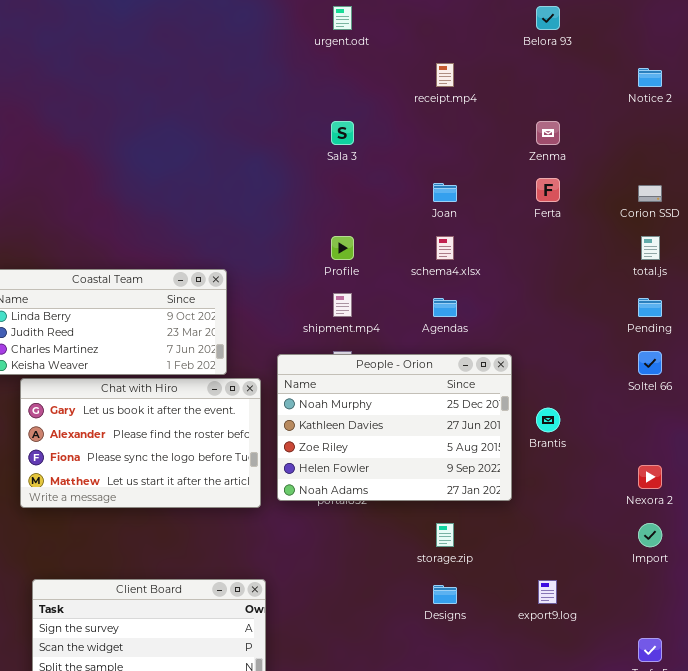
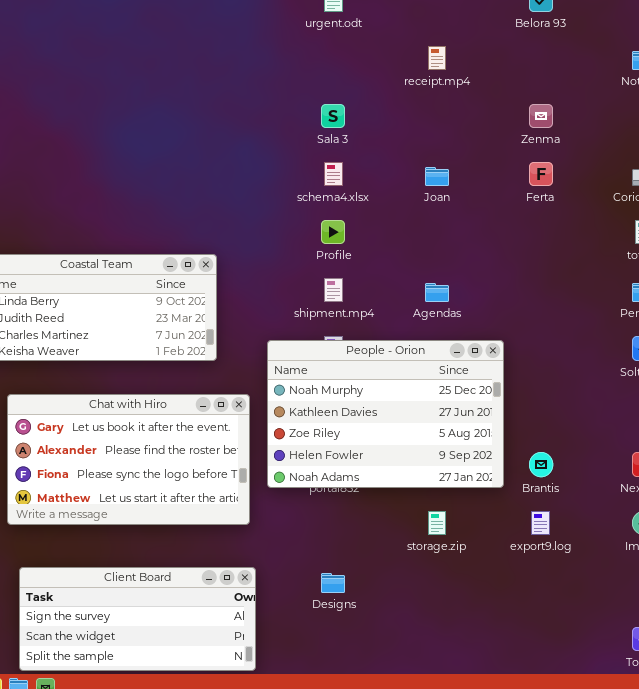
schema4.xlsx: [436,236,454,260] -> [324,162,343,186], moved
Chat with Hiro: [20,378,261,508] -> [7,394,250,525], moved
Brantis: [536,408,560,432] -> [529,452,553,477], moved
export9.log: [538,580,557,604] -> [531,511,550,535], moved
Designs: [433,585,457,604] -> [321,573,345,593], moved

